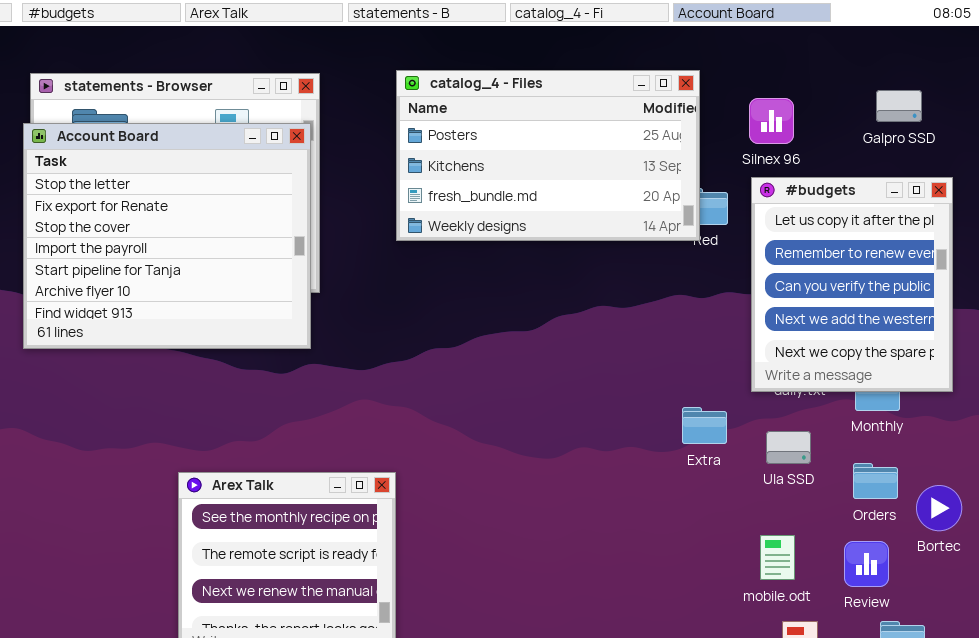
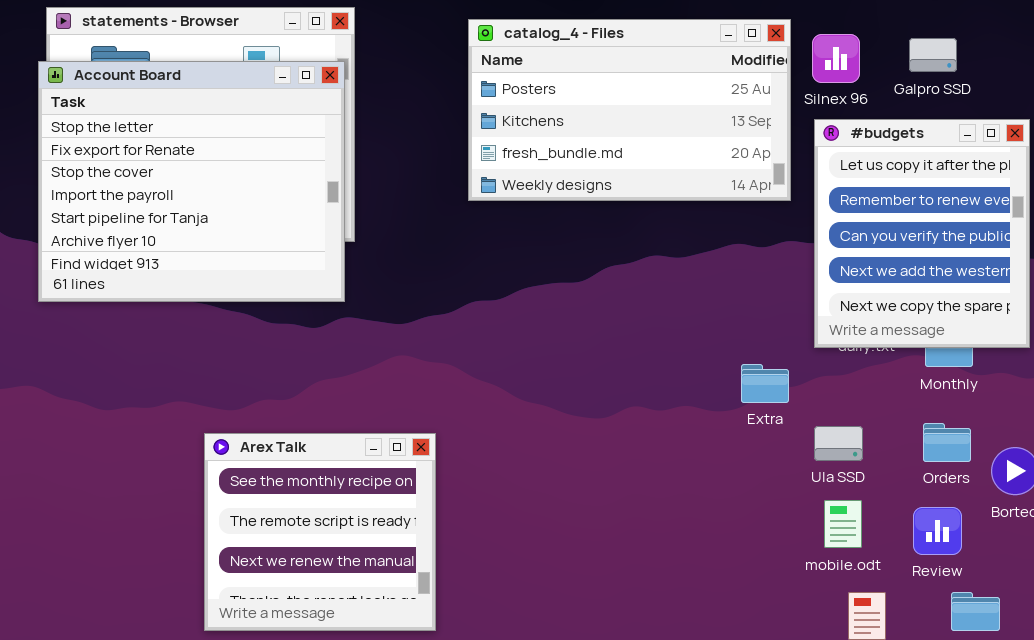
catalog_4 - Files: [396,70,700,241] -> [468,19,791,201], moved
Galpro SSD: [876,90,922,122] -> [909,38,957,72], moved
Ula SSD: [766,431,811,464] -> [814,426,863,461], moved

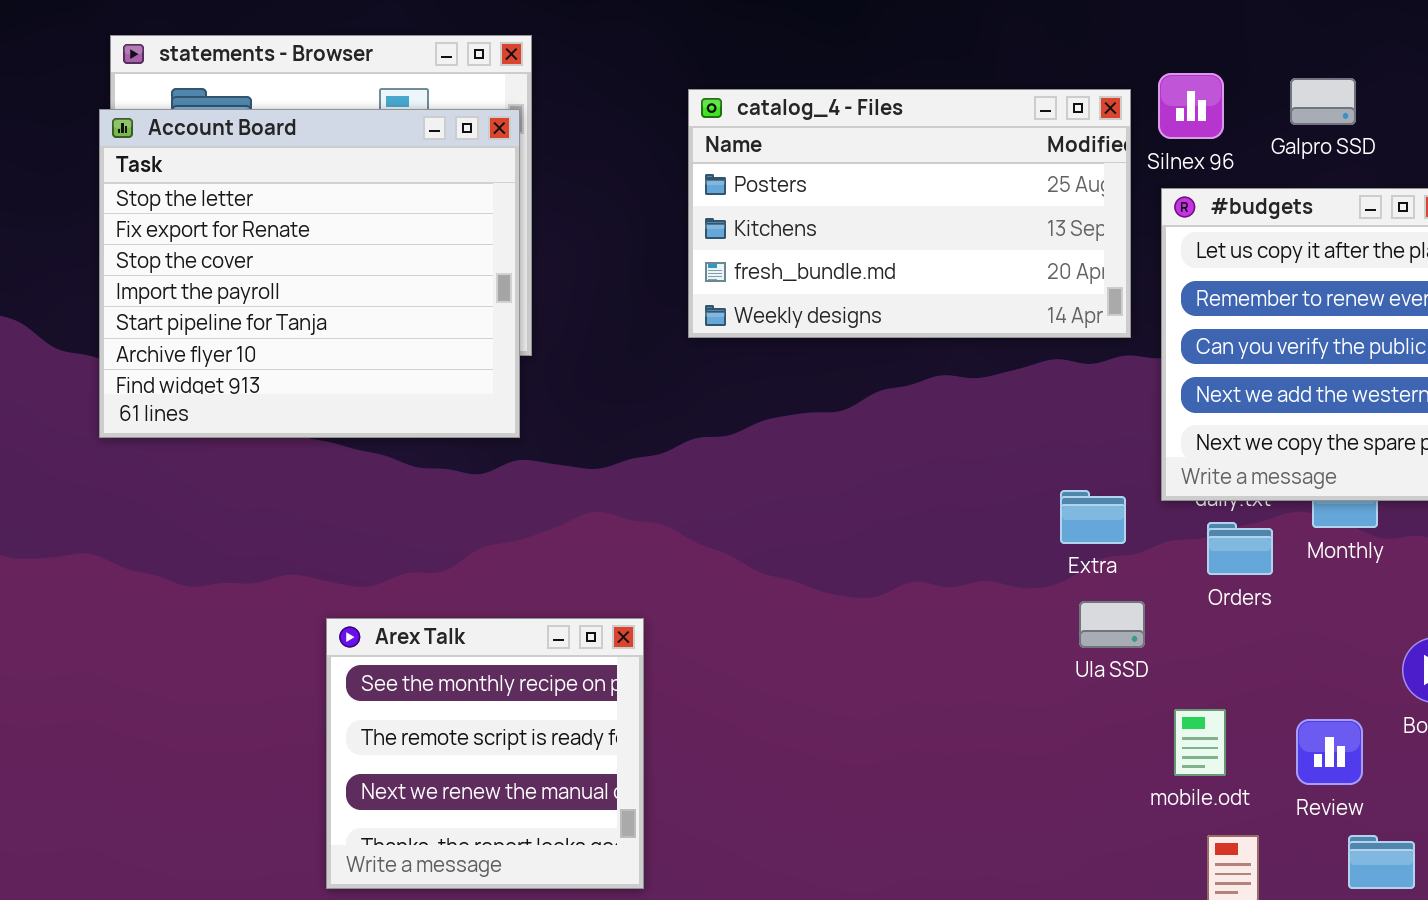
catalog_4 - Files: [468,19,791,201] -> [688,89,1131,338], moved
Extra: [741,364,789,403] -> [1060,490,1126,544], moved
Orders: [923,423,971,462] -> [1207,522,1273,575], moved
Ula SSD: [814,426,863,461] -> [1079,601,1145,648], moved

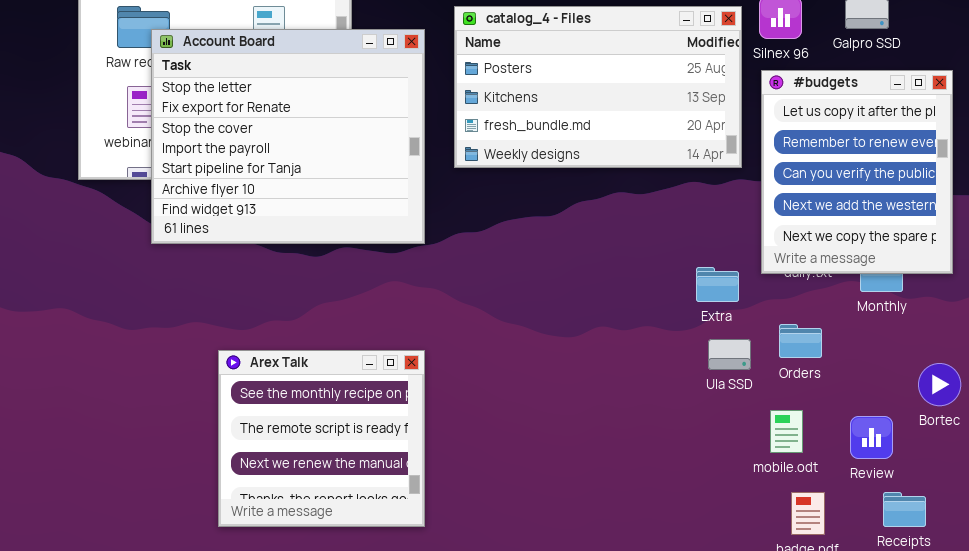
Account Board: [99,109,520,438] -> [151,29,425,244], moved
Orders: [1207,522,1273,575] -> [779,324,822,358], moved

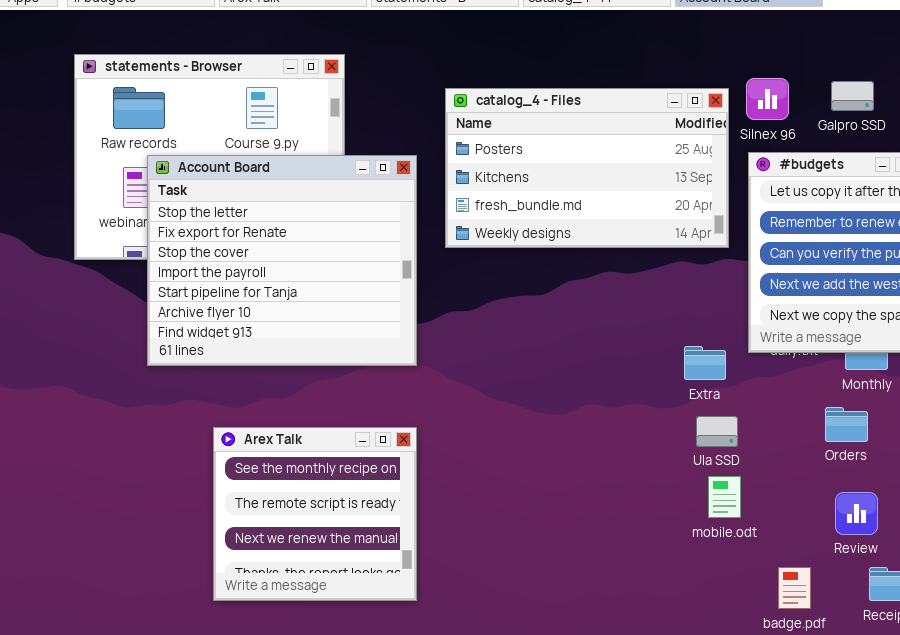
Account Board: [151,29,425,244] -> [147,155,417,366], moved
Orders: [779,324,822,358] -> [825,407,868,442], moved
mobile.odt: [770,410,803,453] -> [708,476,741,518], moved

